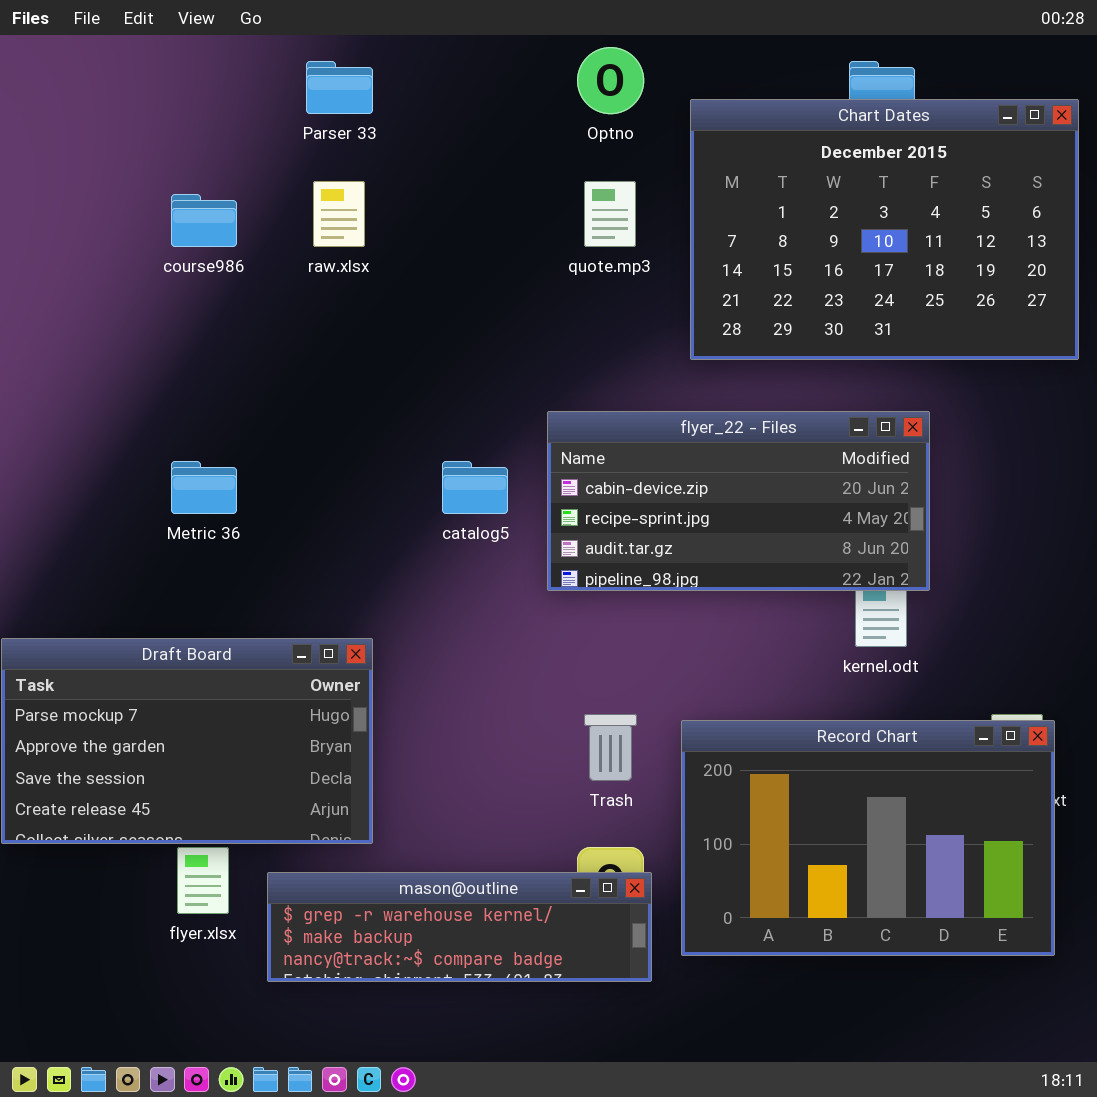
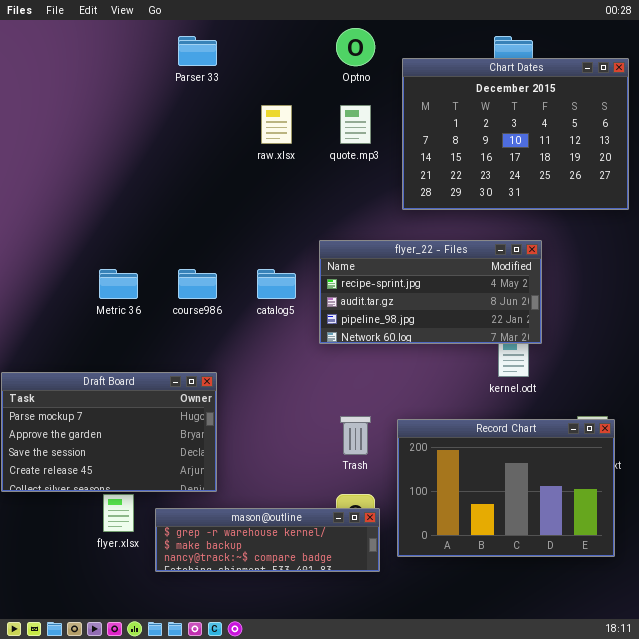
raw.xlsx: [313,181,365,247] -> [261,105,292,144], moved
course986: [171,194,237,247] -> [178,269,217,299], moved
flyer_22 - Files: [547,411,930,591] -> [319,240,542,344], scrolled down 1 row

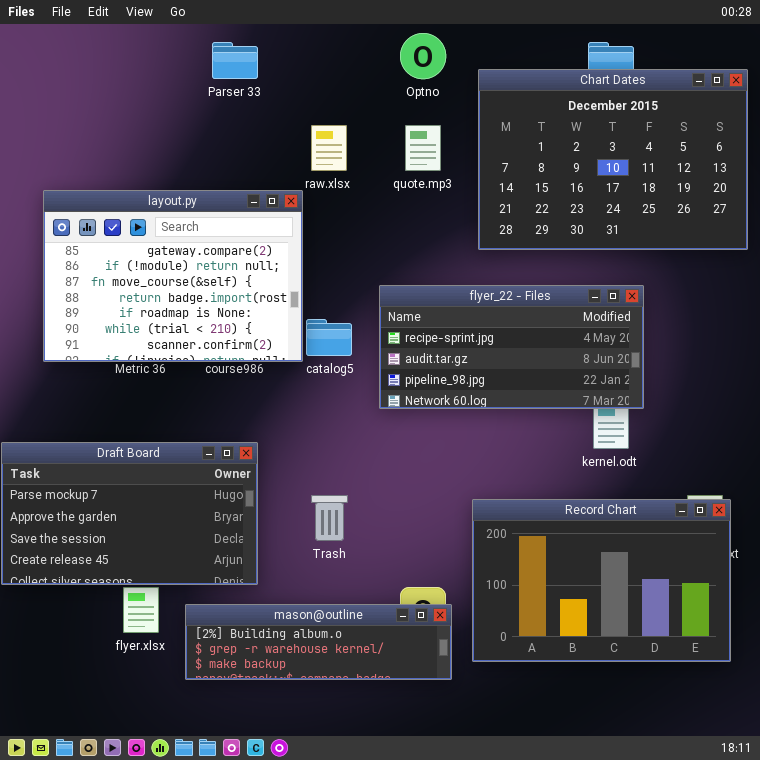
layout.py: none -> [43,190,303,362], opened
Trash: [340,416,371,455] -> [311,495,348,541], moved
mason@outline: [155,508,380,572] -> [185,604,452,680], scrolled up 1 row

